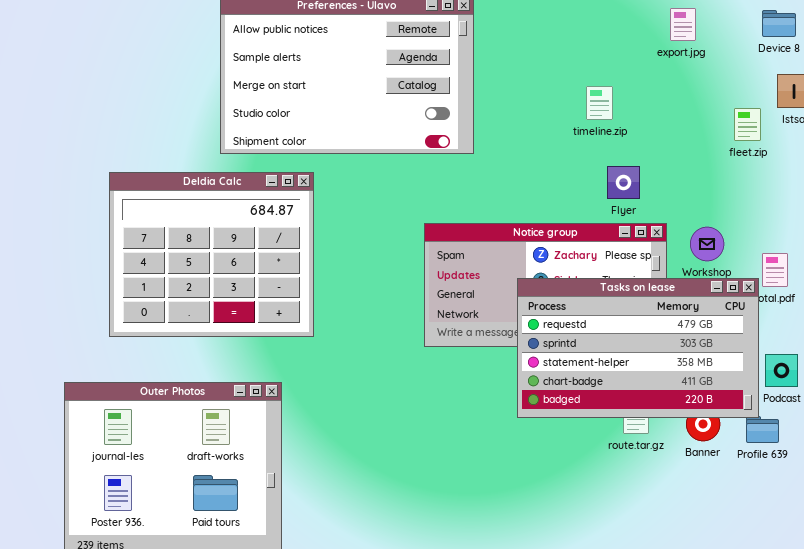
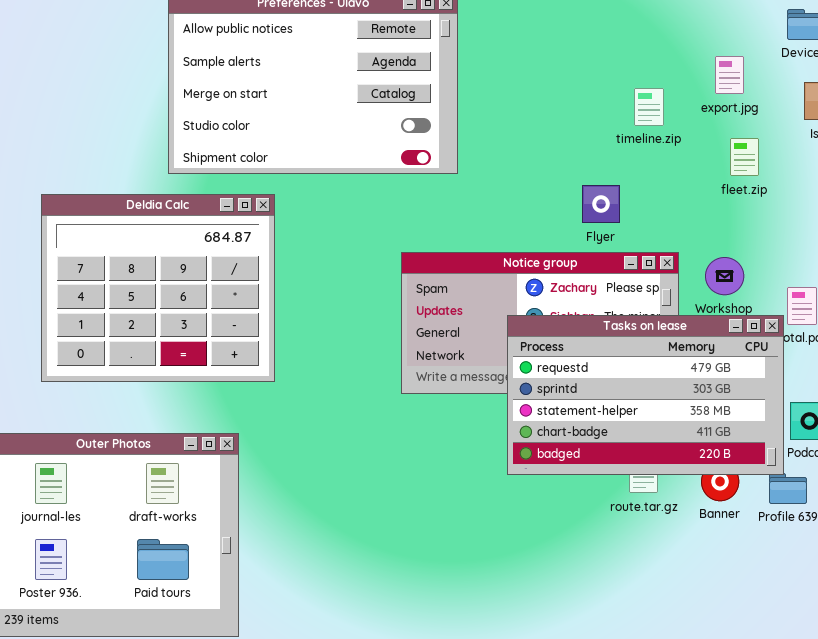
export.jpg: [670,8,696,41] -> [715,56,744,94], moved
timeline.zip: [586,86,613,120] -> [634,88,664,126], moved
fleet.zip: [734,108,761,141] -> [730,138,759,176], moved
Flyer: [607,166,640,199] -> [582,185,620,223], moved

